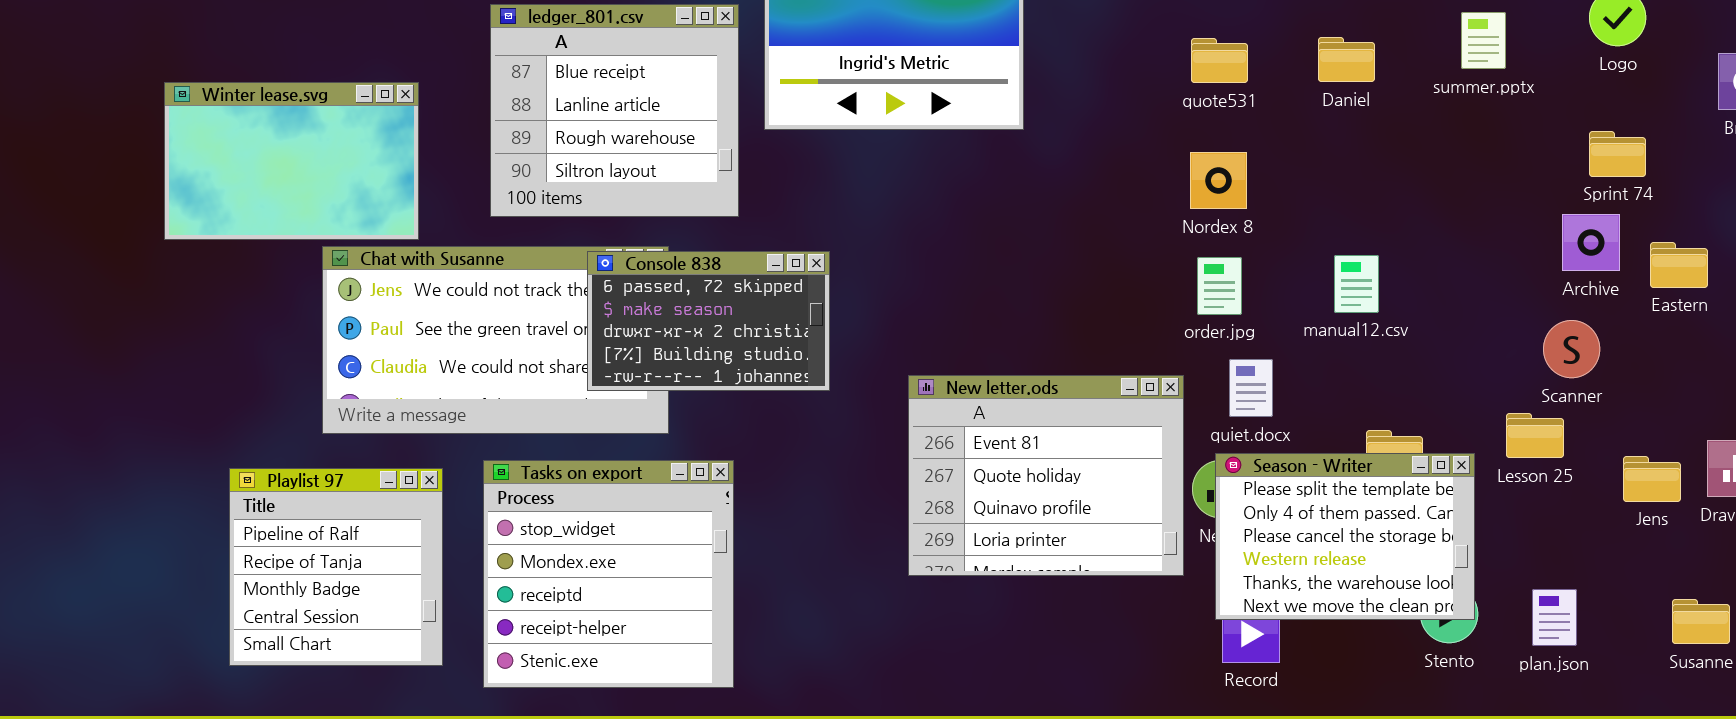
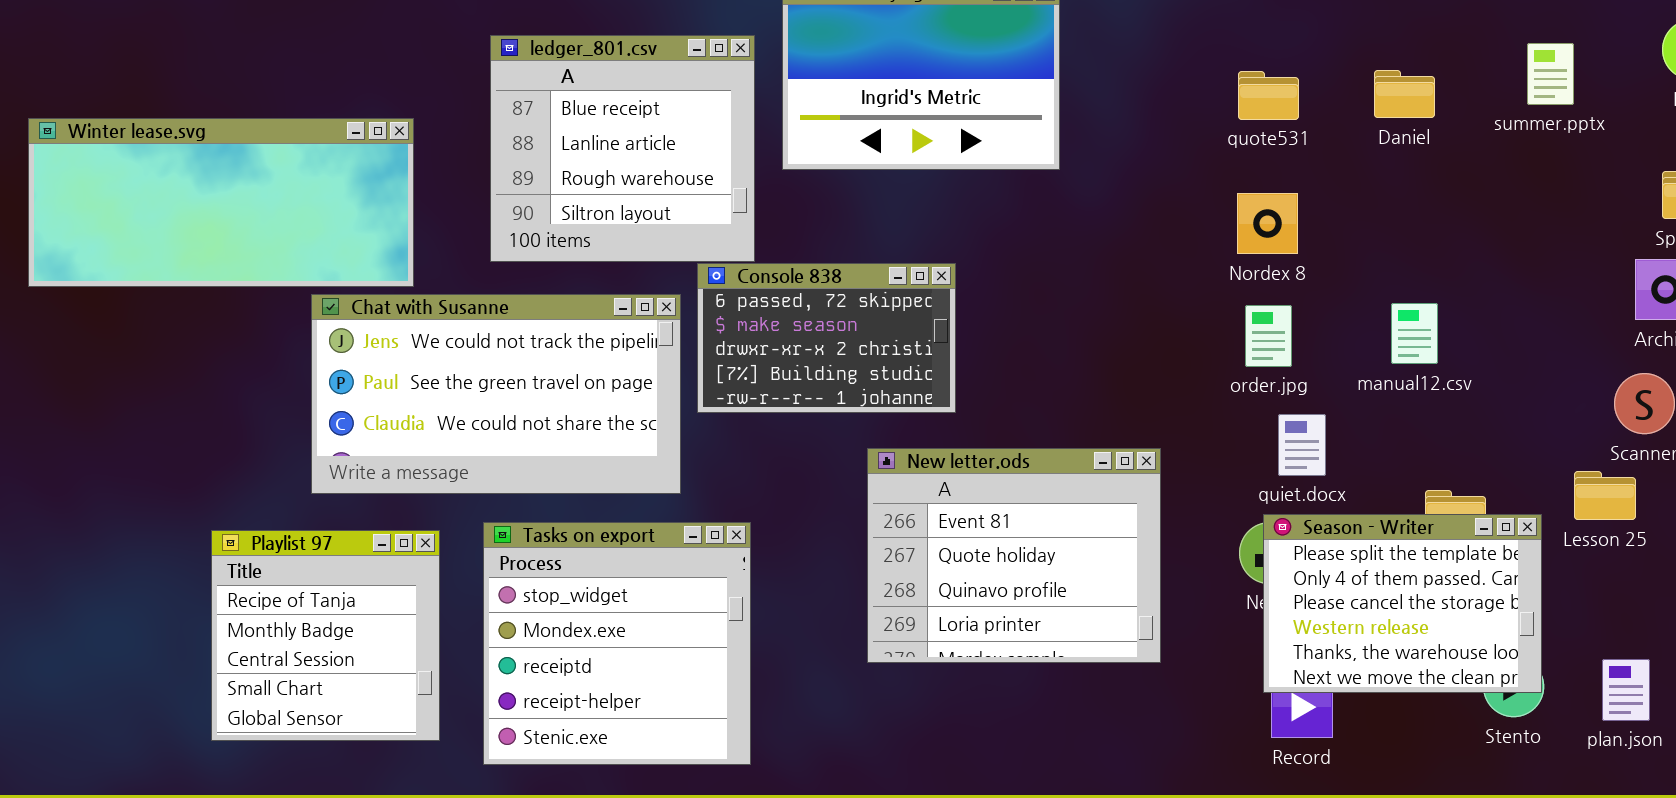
Winter lease.svg: [164,82,419,240] -> [28,118,414,287], resized
Console 838: [587,251,830,391] -> [697,263,956,413], moved
New letter.ods: [908,375,1184,576] -> [867,448,1161,663], moved
Playlist 97: [229,468,443,666] -> [211,530,440,741], scrolled down 1 row

